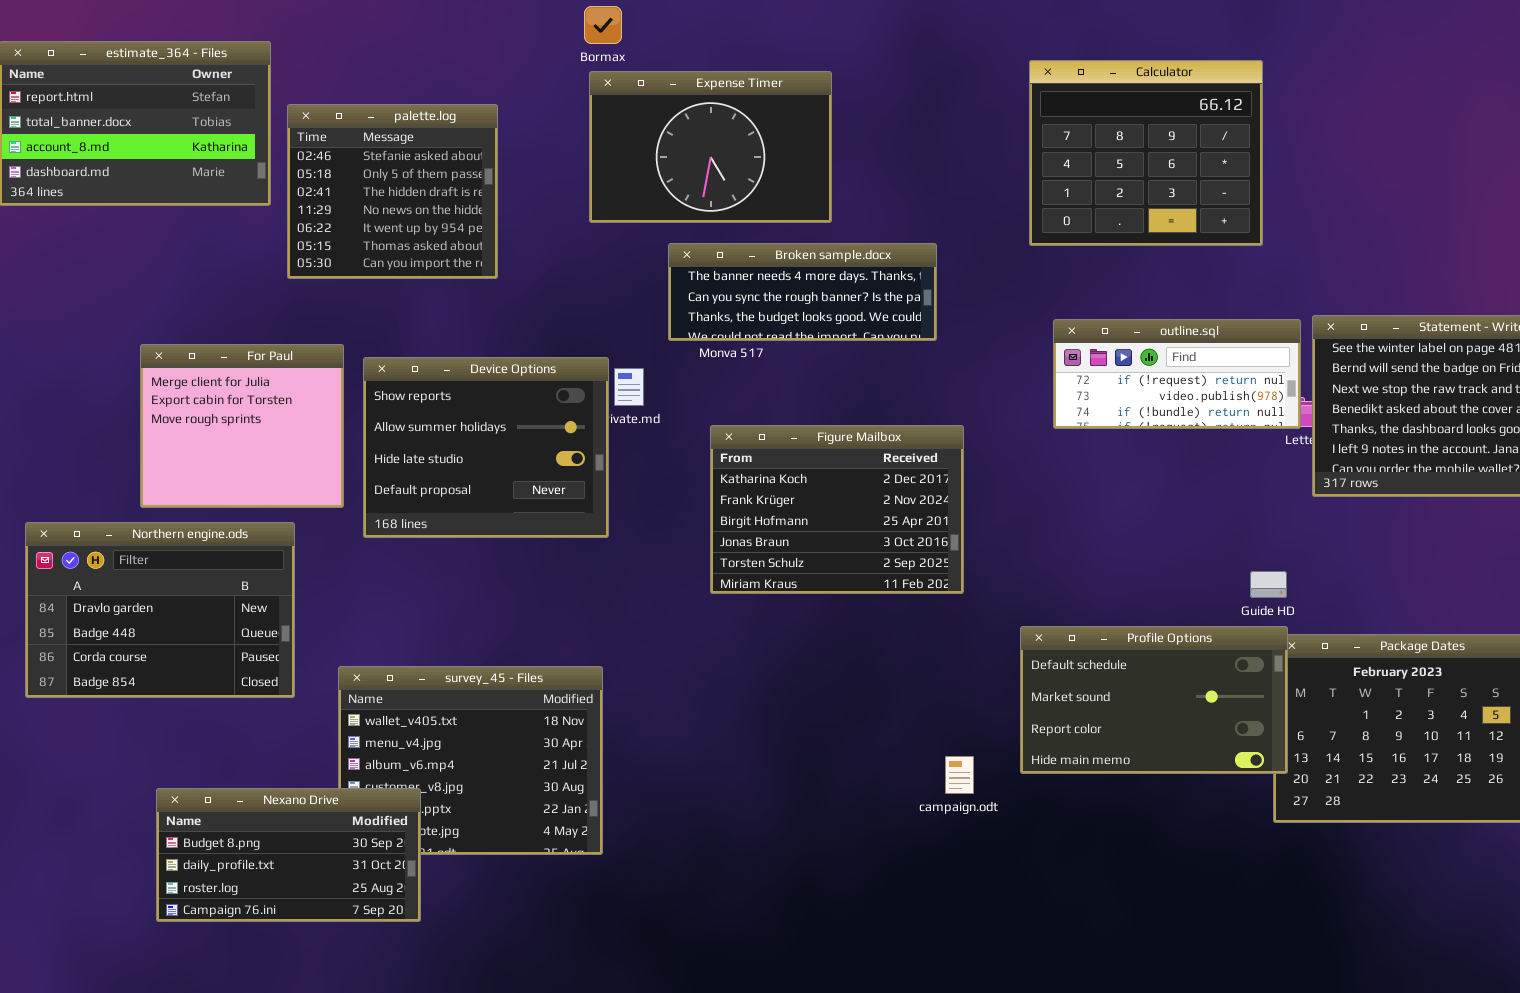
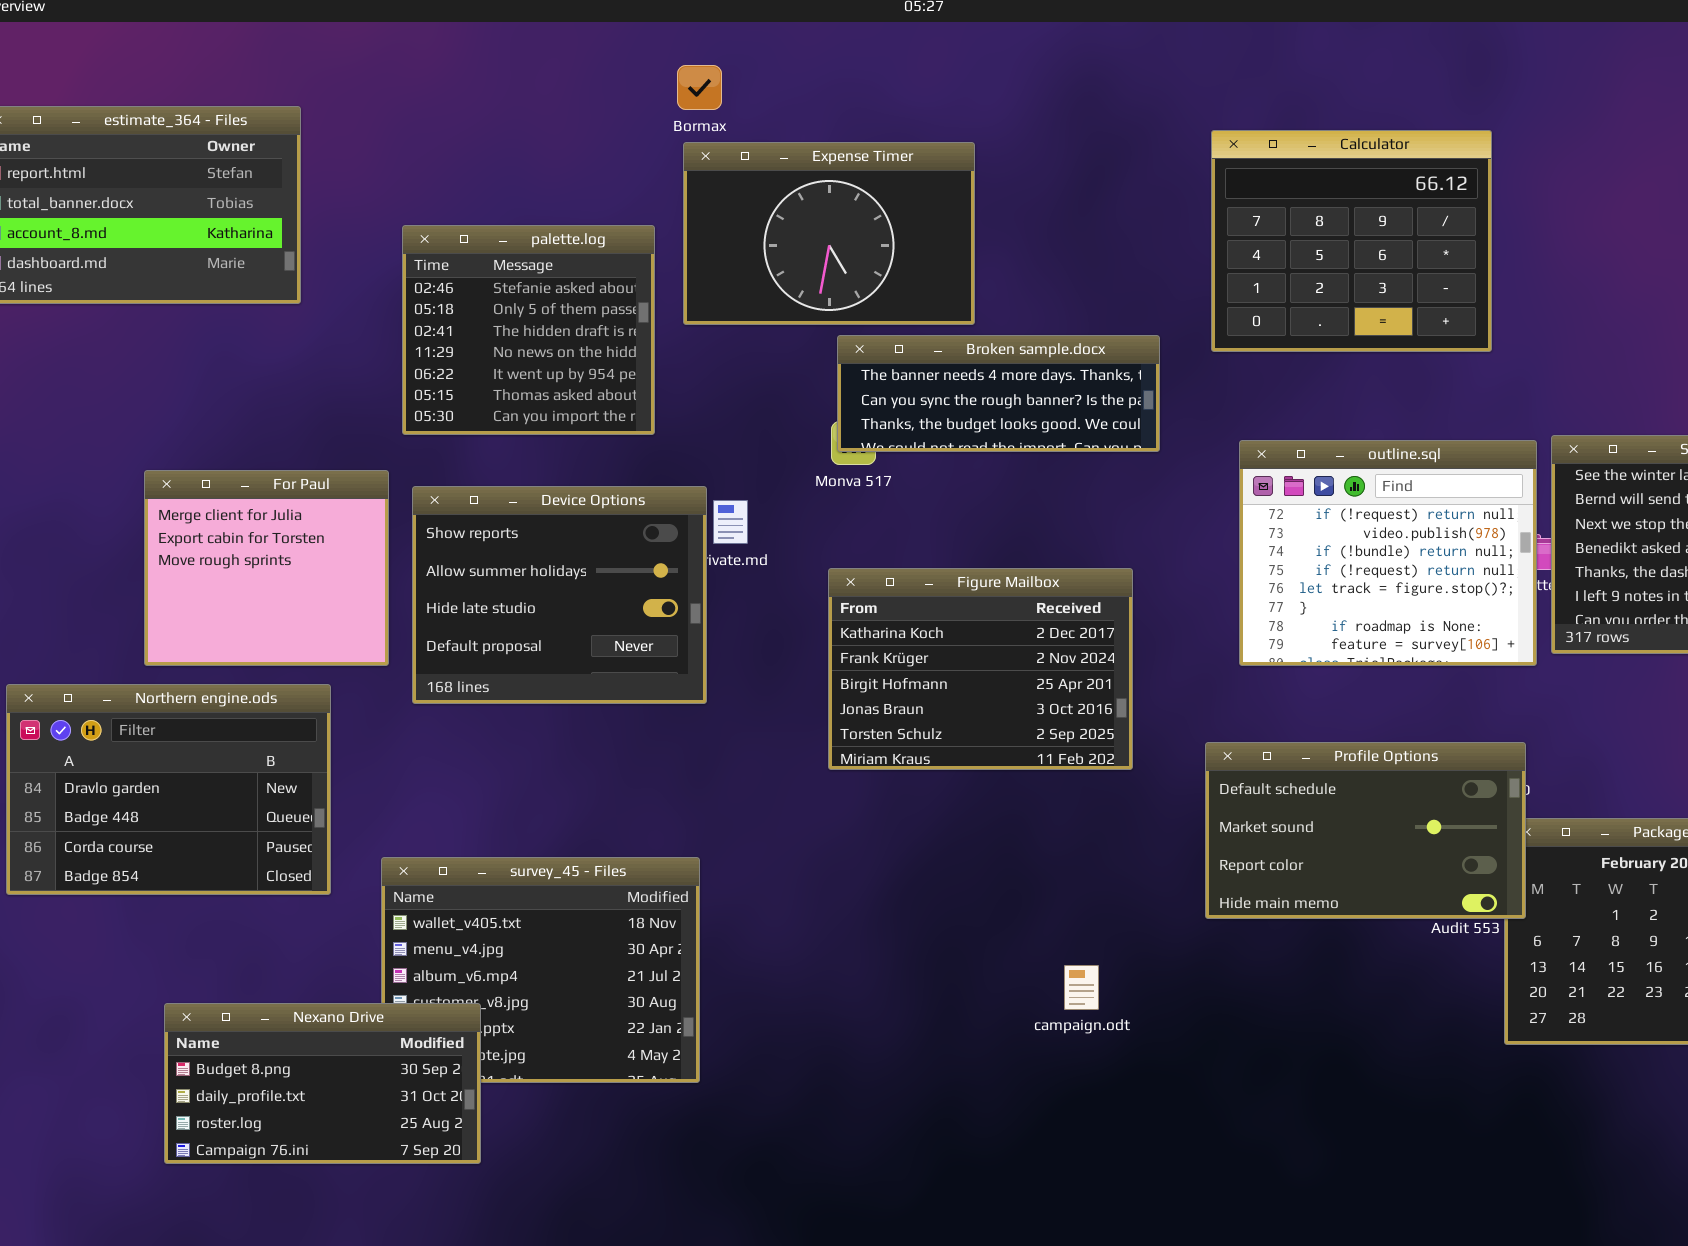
palette.log: [287,104,498,279] -> [402,225,655,435], moved
Broken sample.docx: [668,243,937,341] -> [837,335,1160,452], moved
outline.sql: [1053,319,1301,429] -> [1239,440,1537,666], resized
Profile Options: [1020,626,1288,774] -> [1205,742,1526,919], moved
campaign.odt: [945,756,974,794] -> [1064,965,1099,1010], moved

